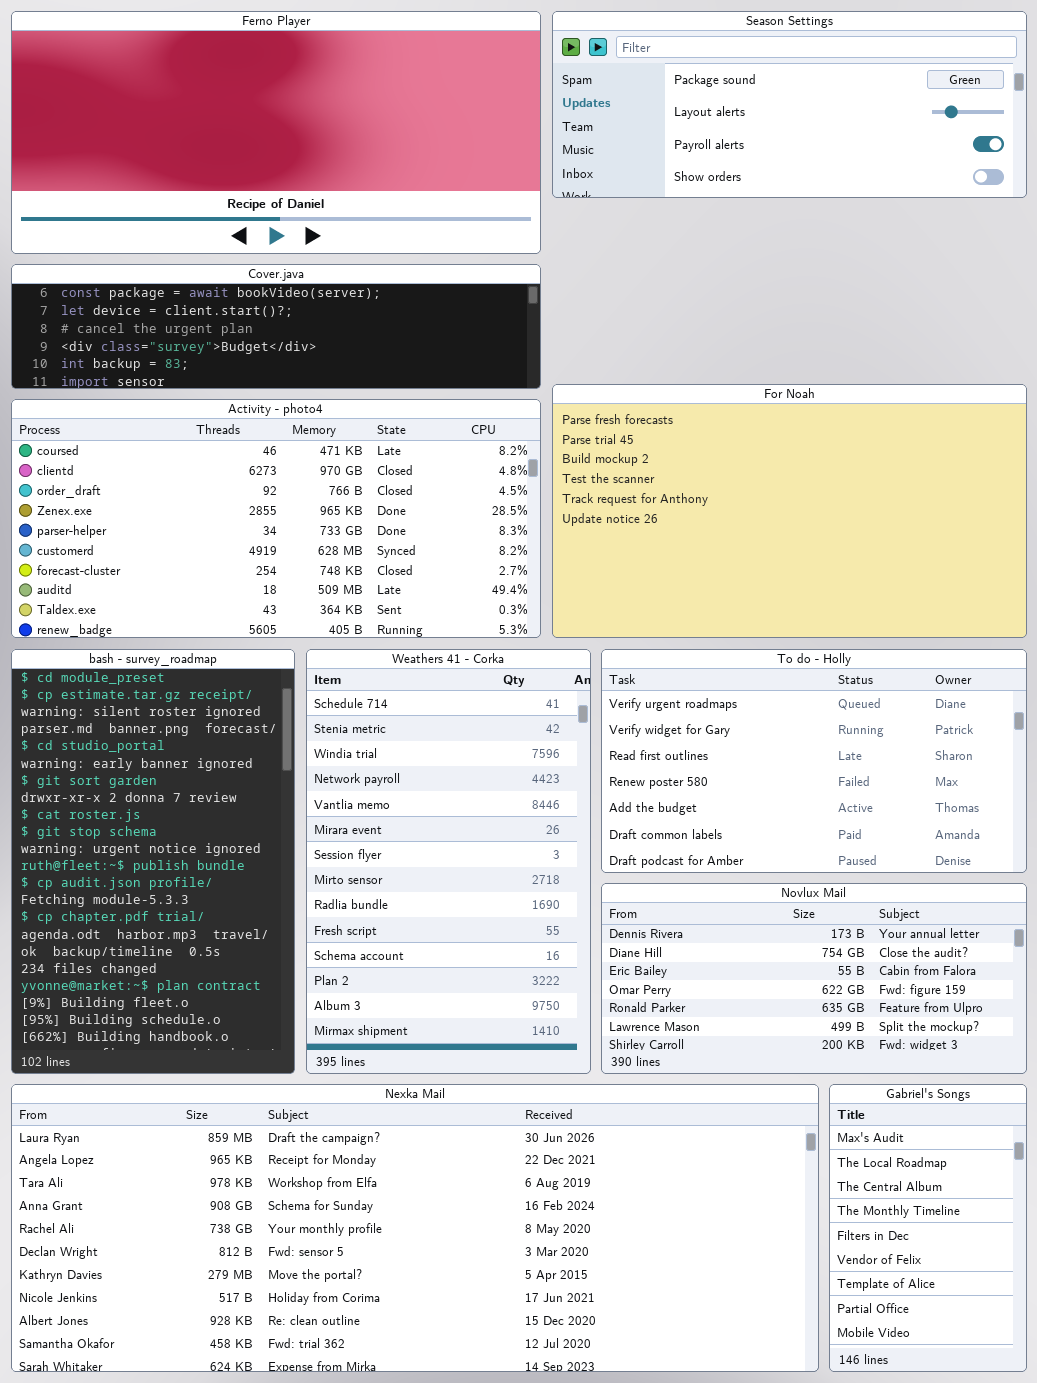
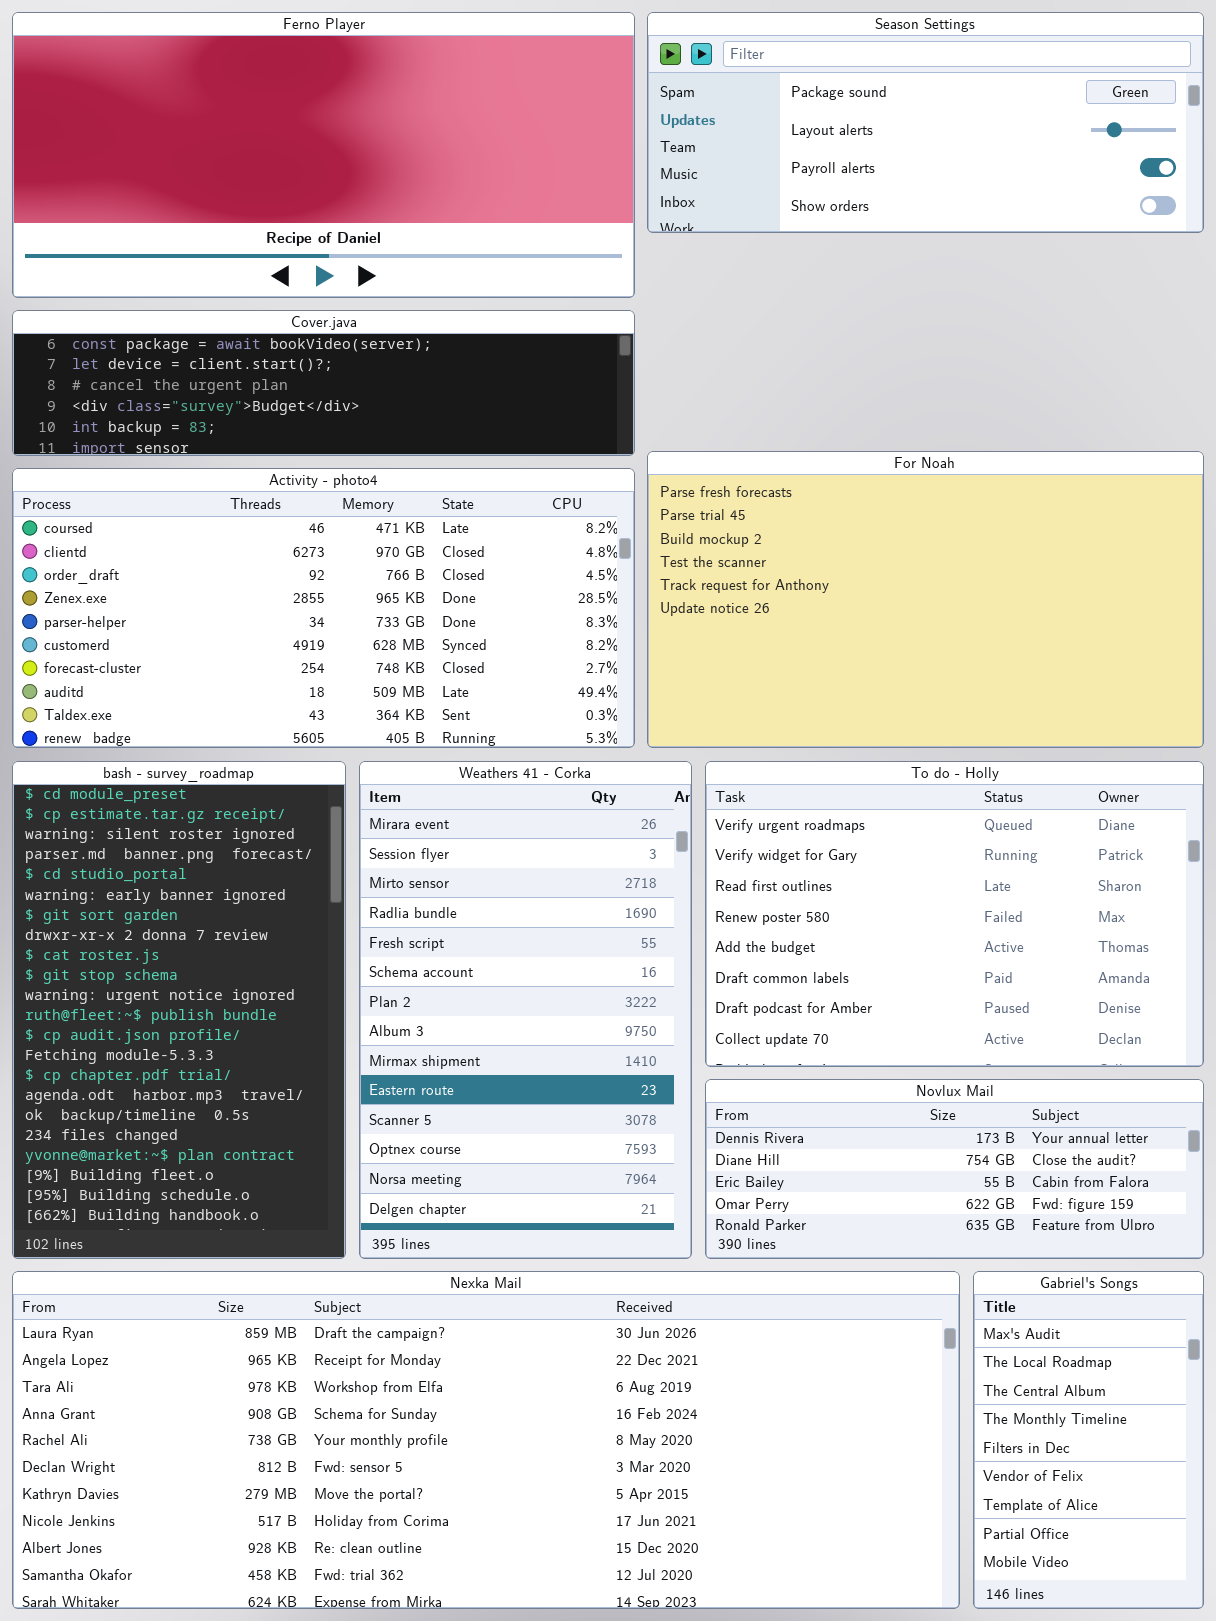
Weathers 41 - Corka: [306,649,591,1074] -> [359,761,692,1259], scrolled down 5 rows
To do - Holly: [601,649,1027,873] -> [705,761,1204,1067], resized
Novlux Mail: [601,883,1027,1074] -> [705,1079,1204,1259], resized

